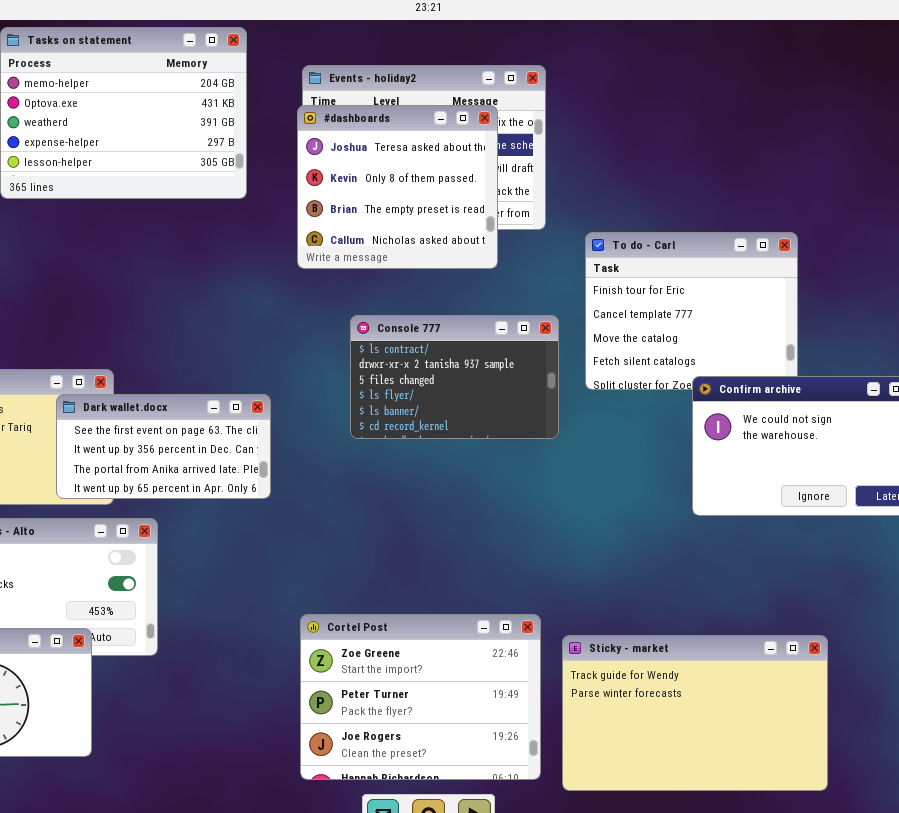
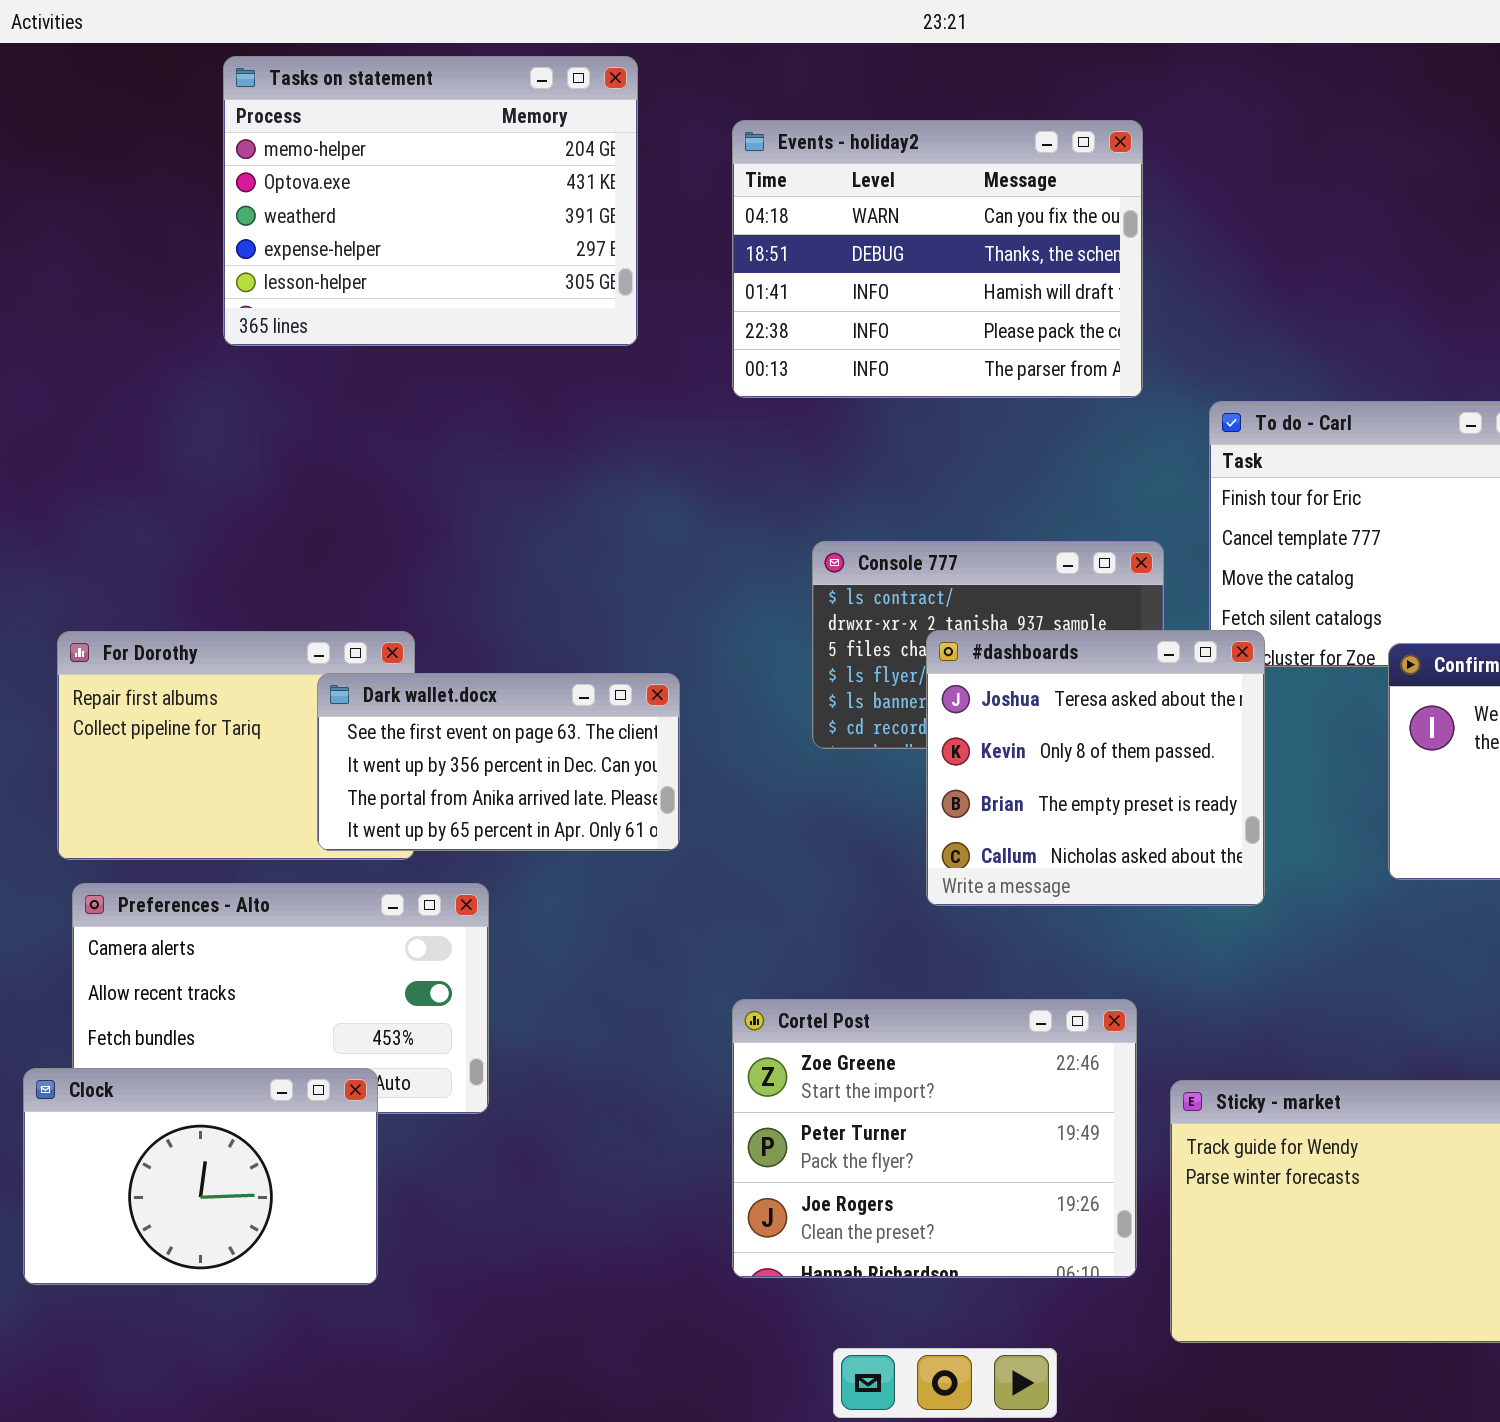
#dashboards: [297,105,498,269] -> [926,630,1265,906], moved
Cortel Post: [300,614,541,780] -> [732,999,1137,1278], moved

